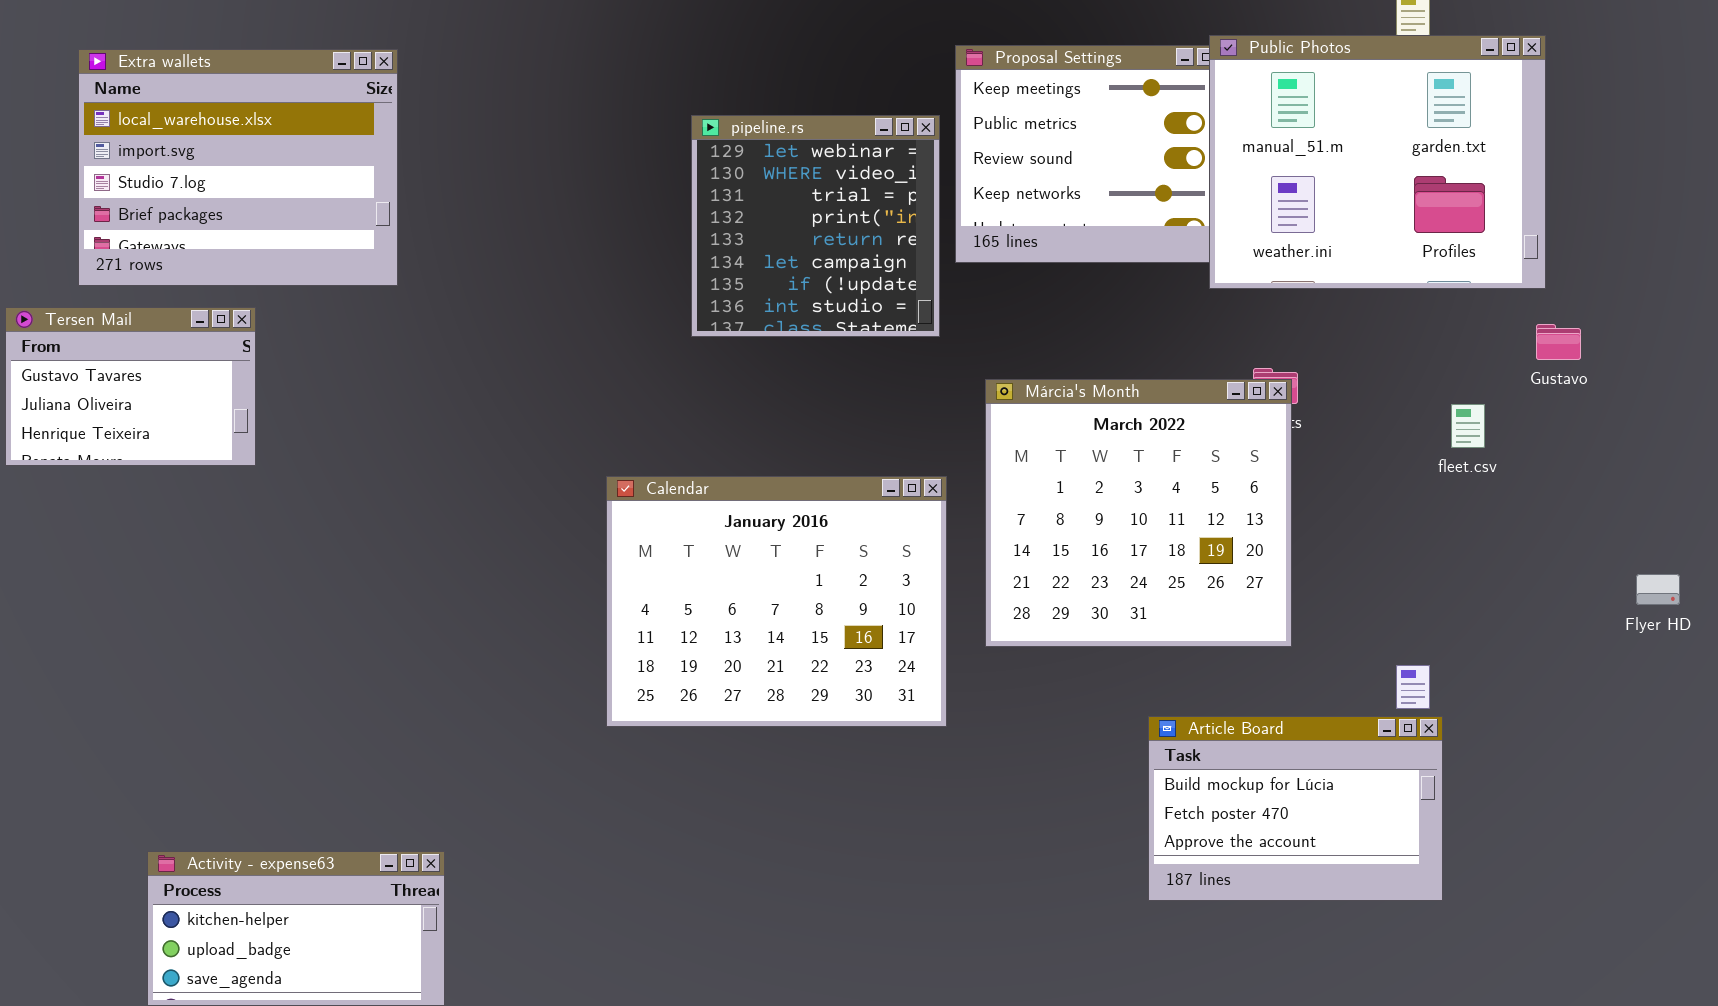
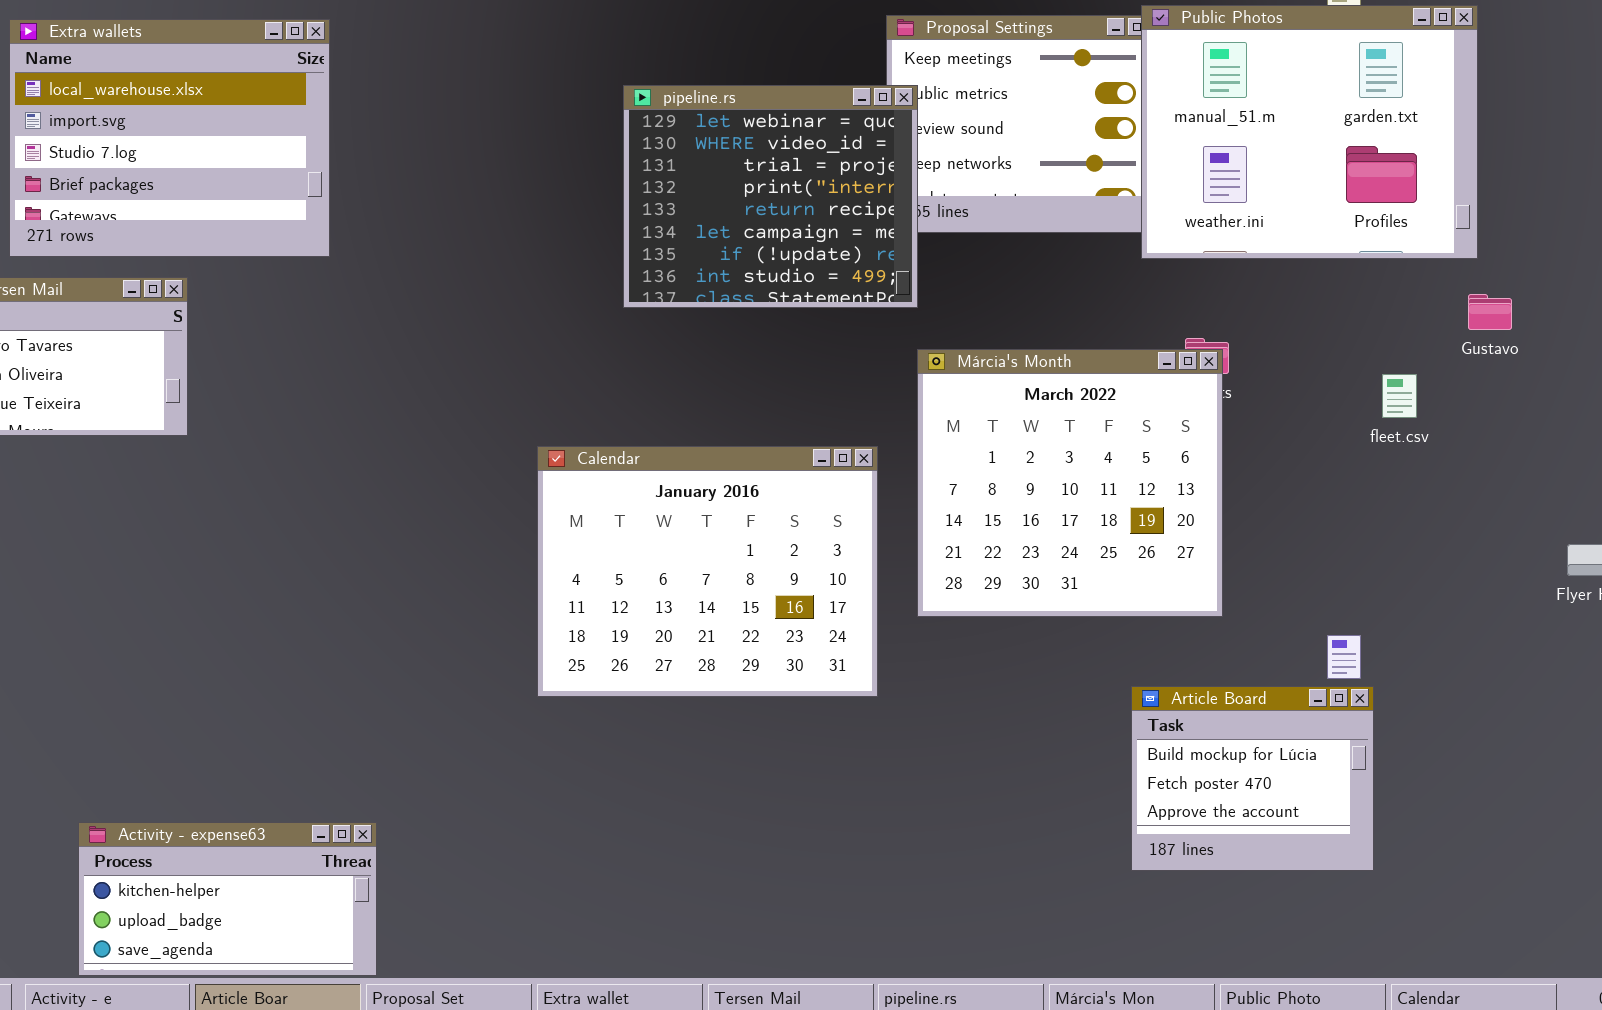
pipeline.rs: [691,115,940,337] -> [623,85,918,308], resized
Article Board: [1148,716,1443,901] -> [1131,686,1374,871], resized

